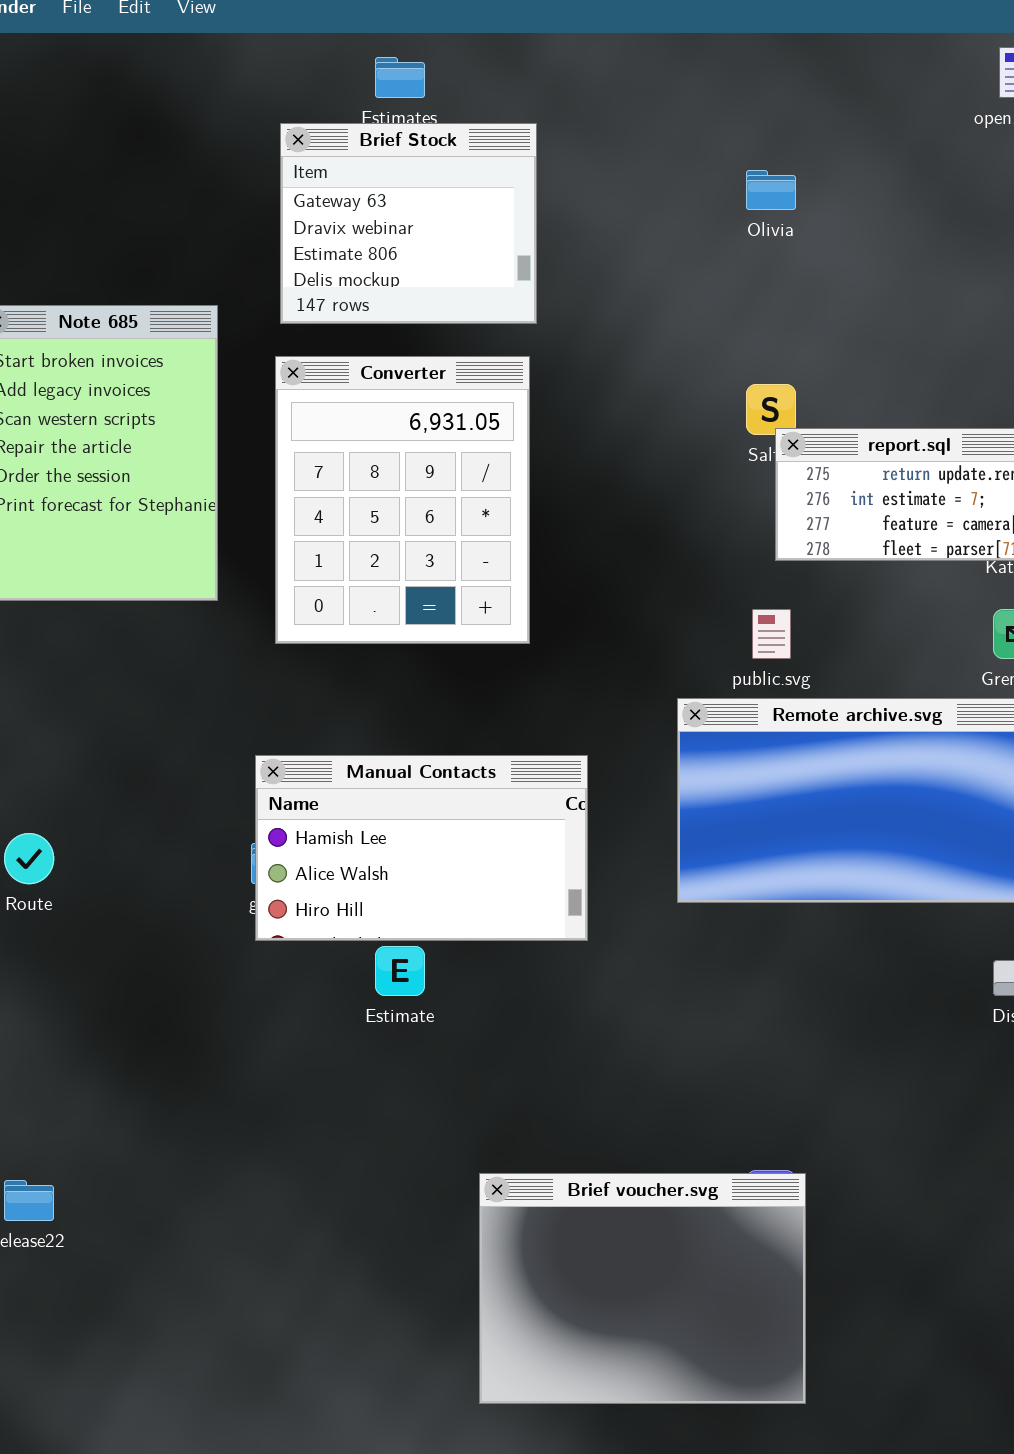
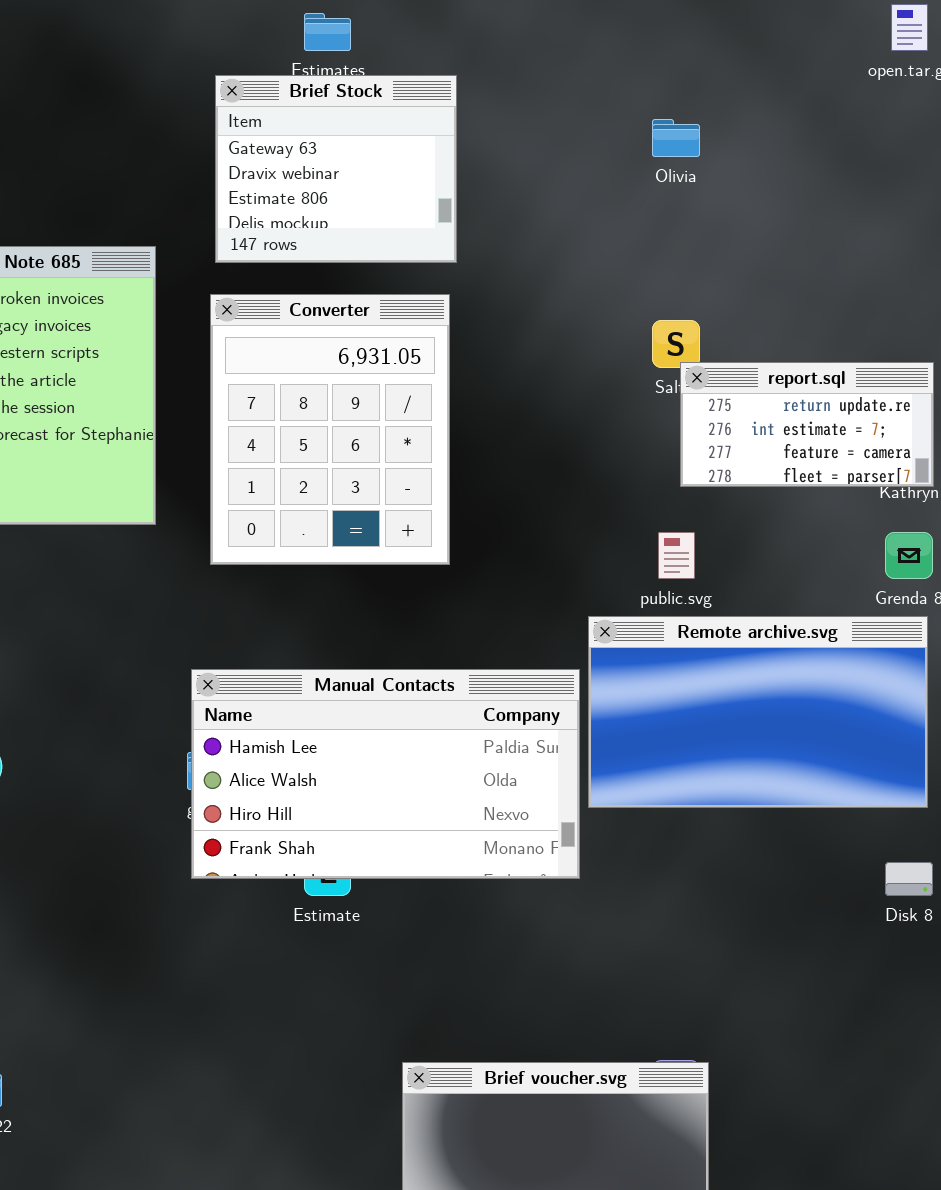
Manual Contacts: [255,755,588,941] -> [191,669,580,879], resized

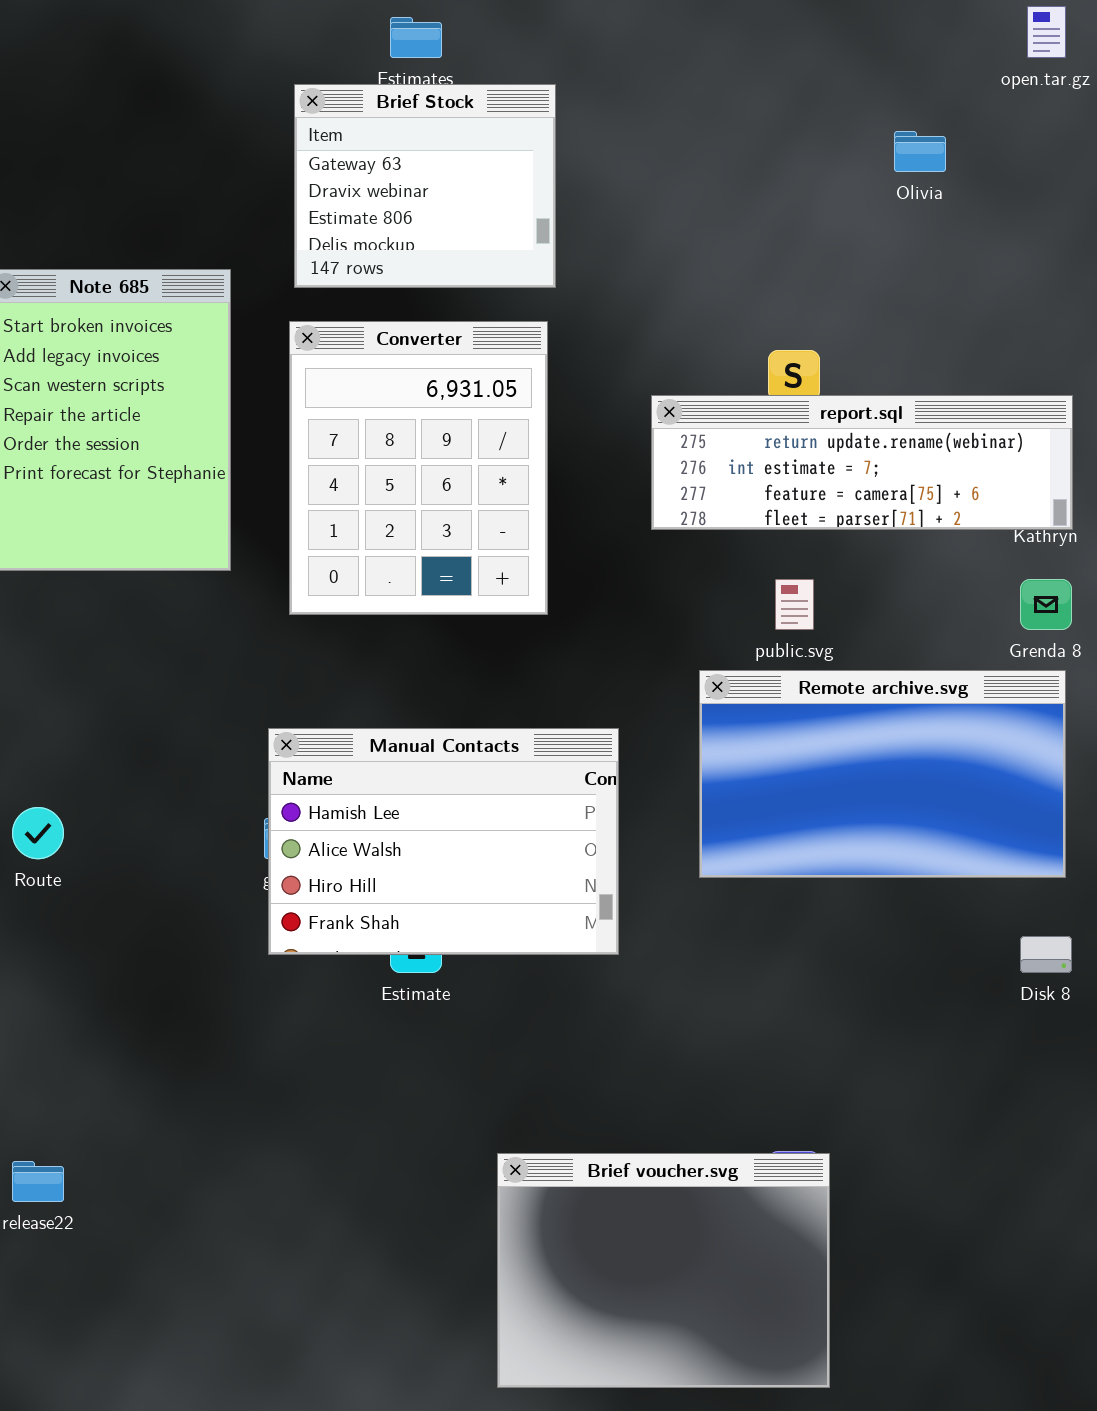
Olivia: [652,119,700,157] -> [894,131,946,172], moved
report.sql: [680,362,934,487] -> [651,395,1073,530], resized
Manual Contacts: [191,669,580,879] -> [268,728,619,955], resized

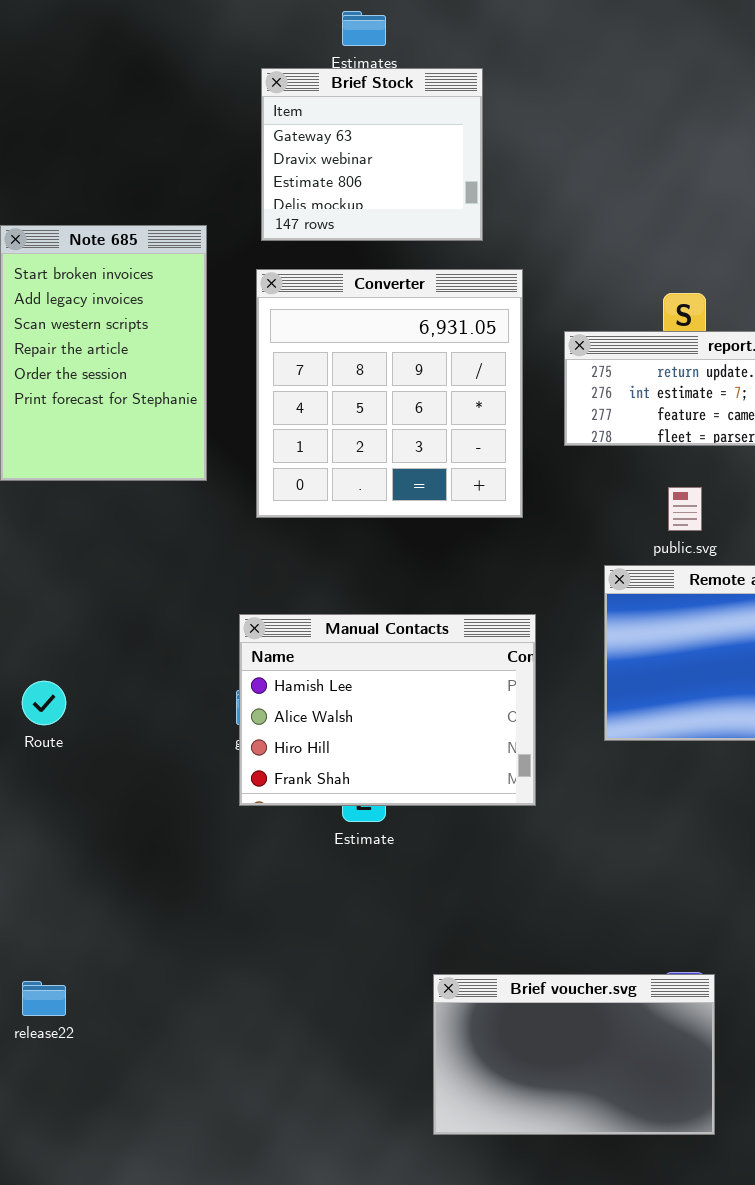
Converter: [289,321,548,615] -> [256,269,523,518], resized
Brief voucher.svg: [497,1153,830,1388] -> [433,974,715,1135], resized

